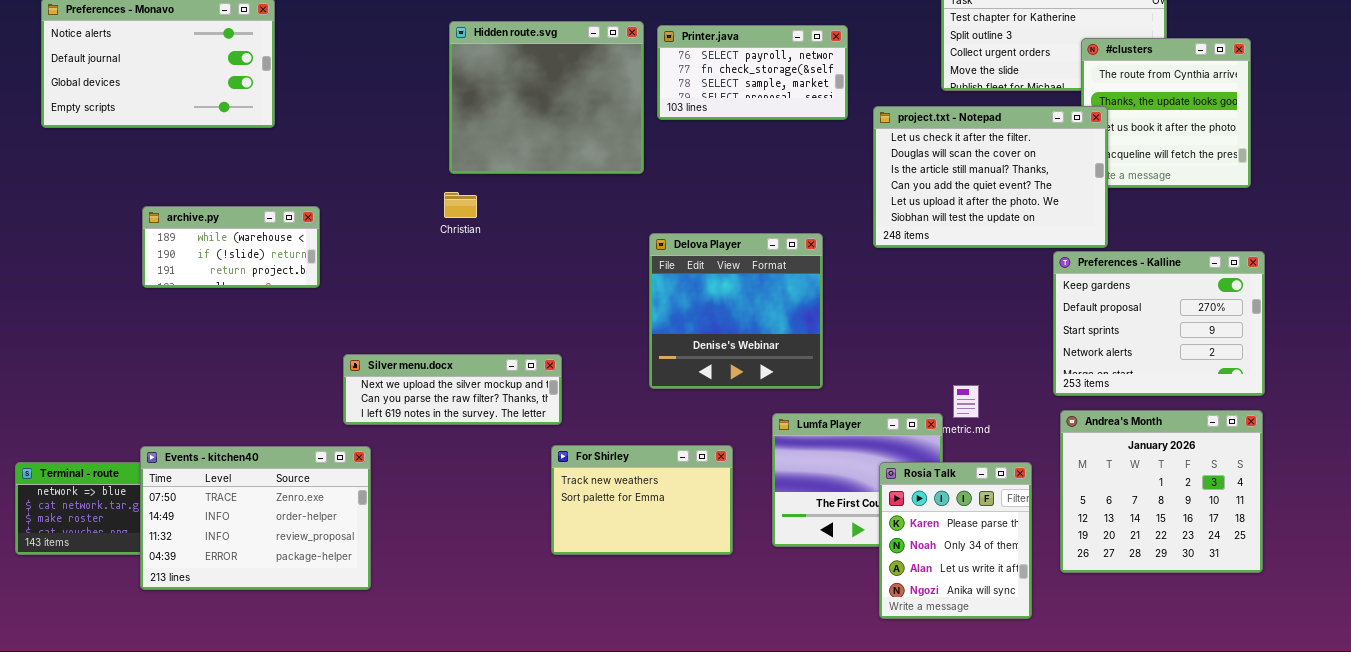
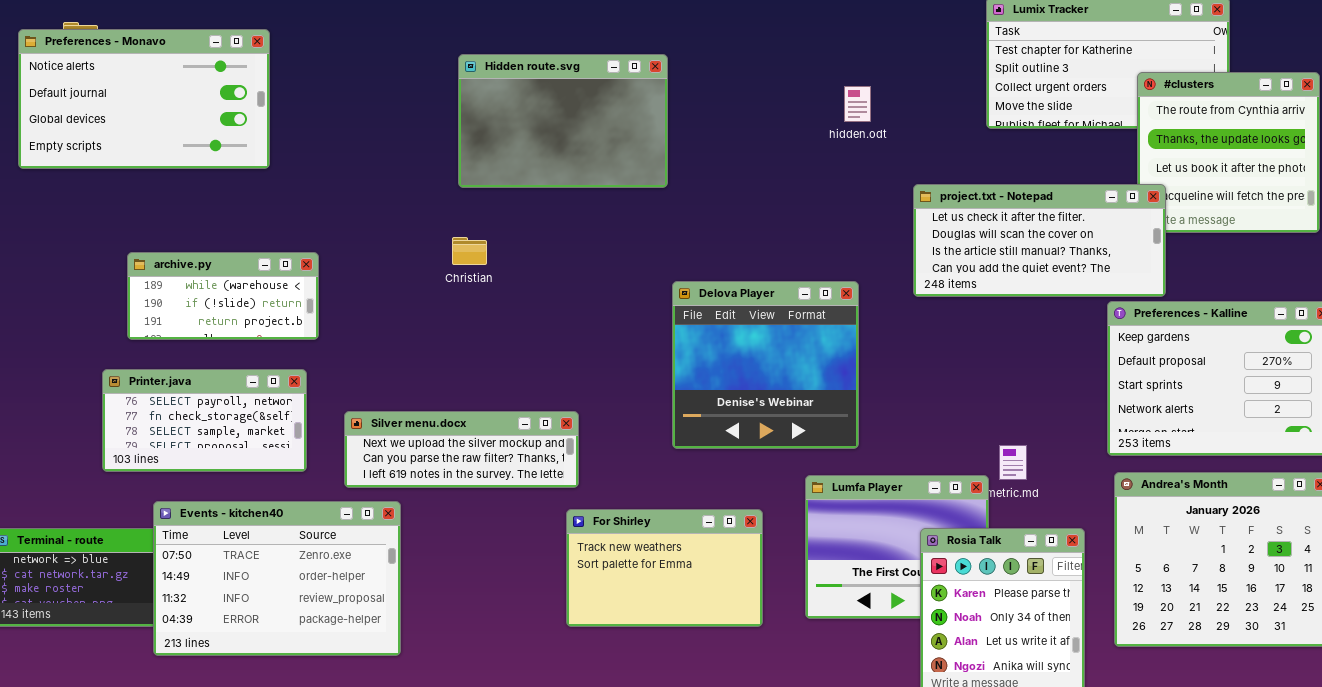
Hidden route.svg: [449,21,644,174] -> [458,54,668,188], resized
Printer.java: [657,25,848,120] -> [102,369,307,472], moved
project.txt - Notepad: [873,106,1108,248] -> [913,184,1166,297], resized
Events - kitchen40: [140,446,371,590] -> [153,501,401,656], moved

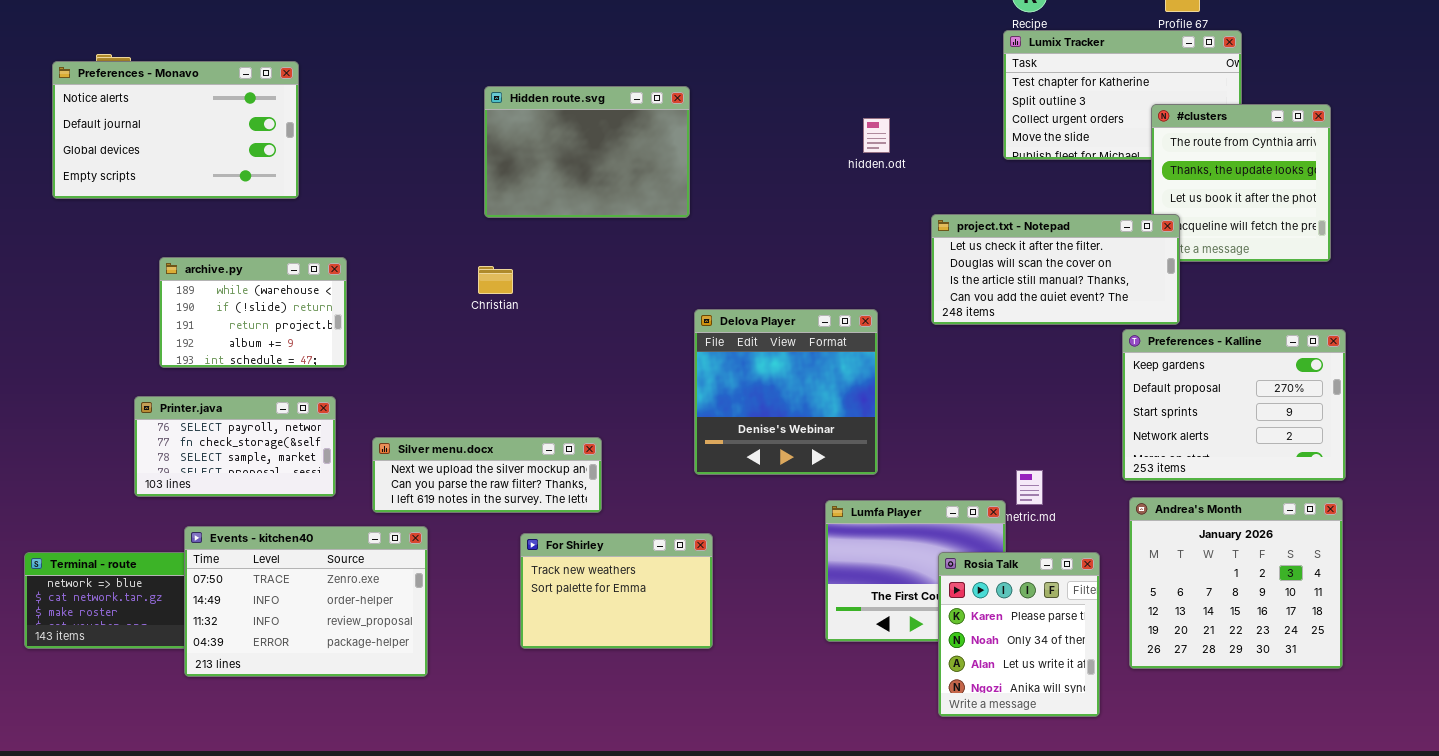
archive.py: [127,252,319,340] -> [159,257,347,368], resized
For Shirley: [566,509,763,627] -> [520,533,713,649], moved

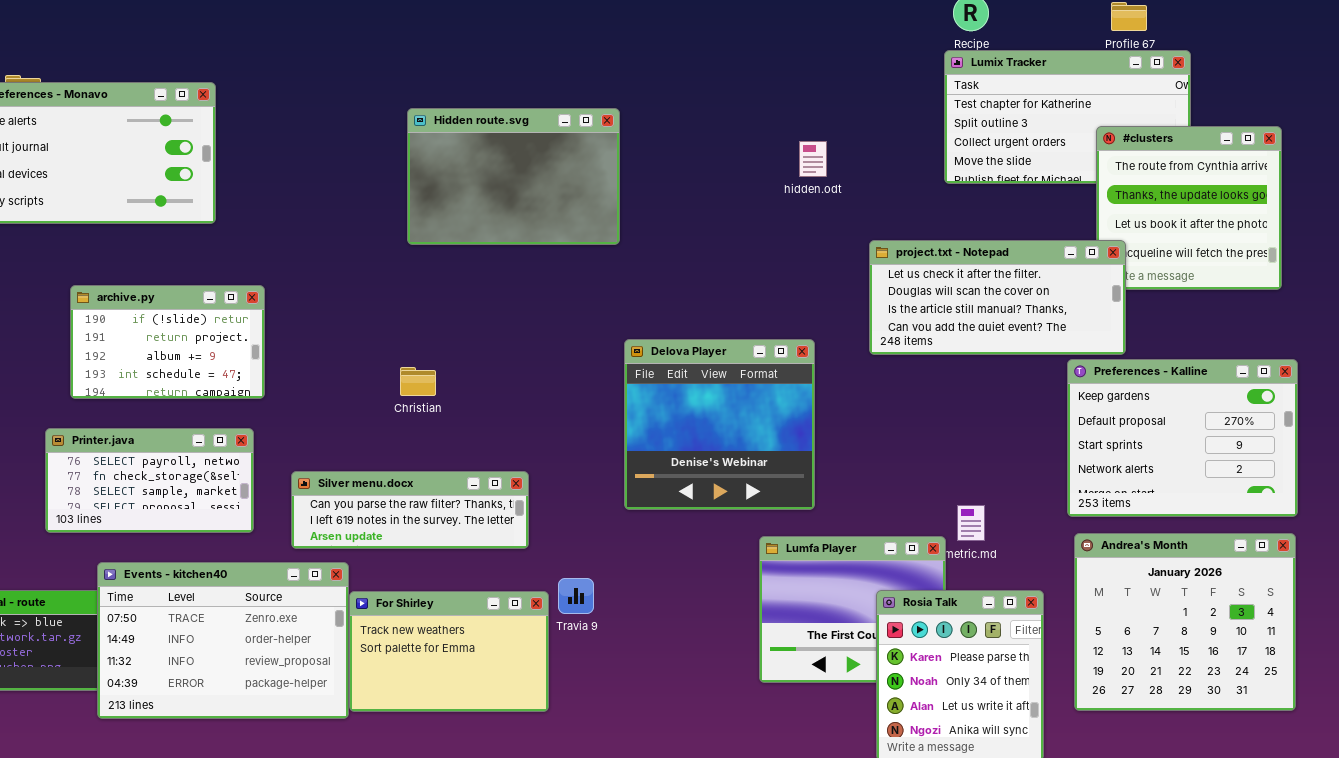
archive.py: [159,257,347,368] -> [70,285,265,399], scrolled down 1 row
Christian: [478,266,513,294] -> [400,367,436,396], moved
Silver menu.docx: [372,437,602,513] -> [291,471,529,549], scrolled down 1 row
For Shirley: [520,533,713,649] -> [349,591,549,712], moved

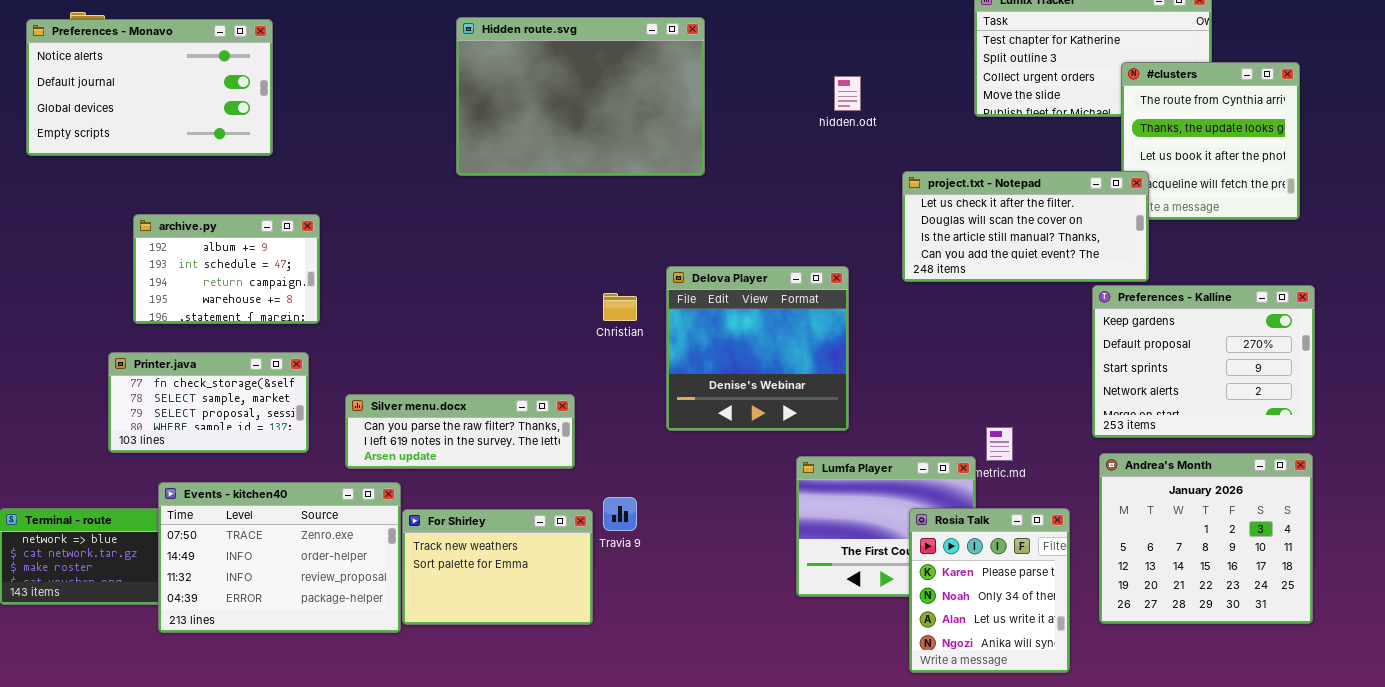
Hidden route.svg: [407,108,620,245] -> [456,17,705,176], resized
archive.py: [70,285,265,399] -> [133,214,320,324], scrolled down 2 rows
Christian: [400,367,436,396] -> [603,293,637,321], moved
Printer.java: [45,428,254,533] -> [108,352,309,453], scrolled down 1 row

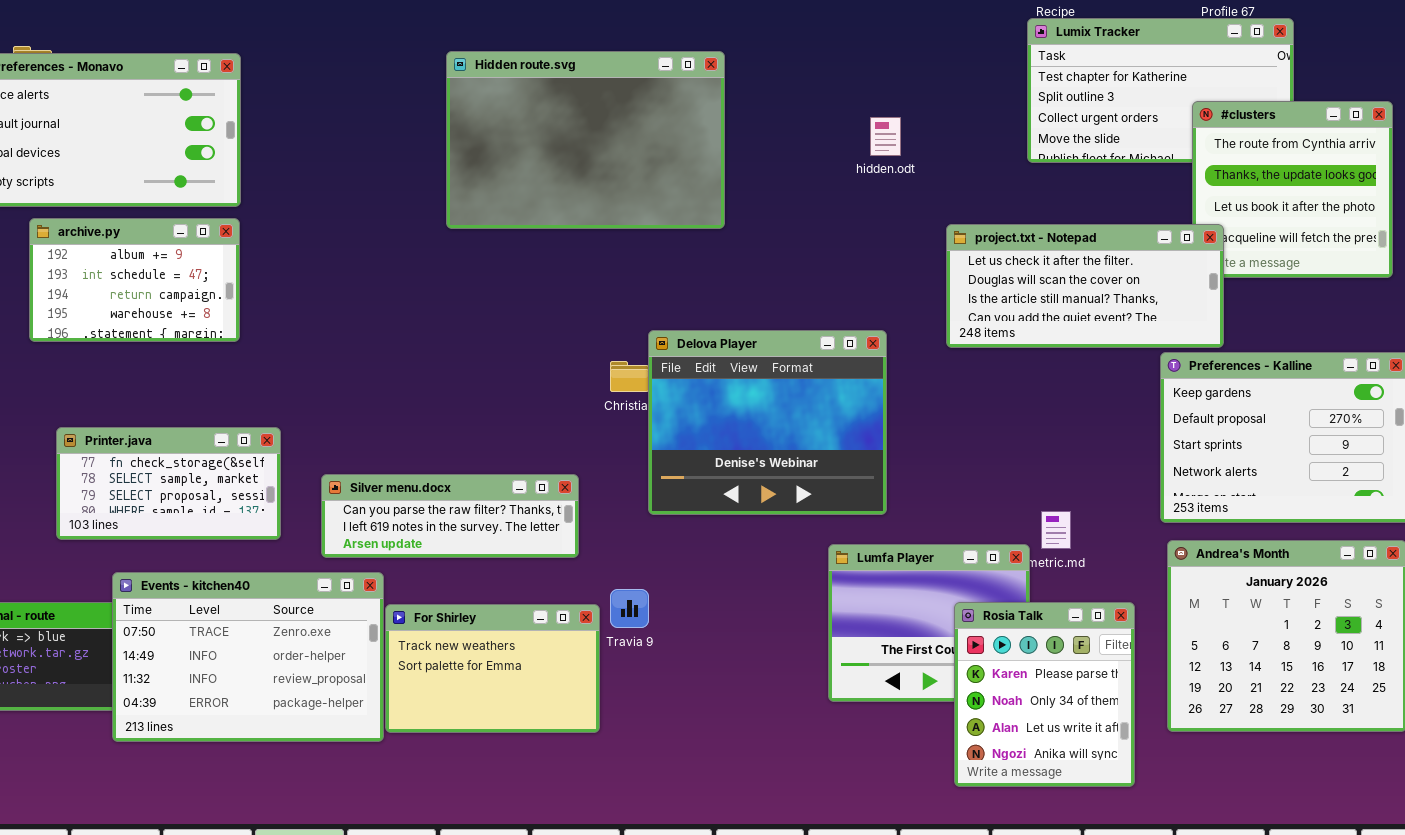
archive.py: [133,214,320,324] -> [29,218,240,342], moved
Delova Player: [666,266,849,431] -> [648,330,887,515], resized

